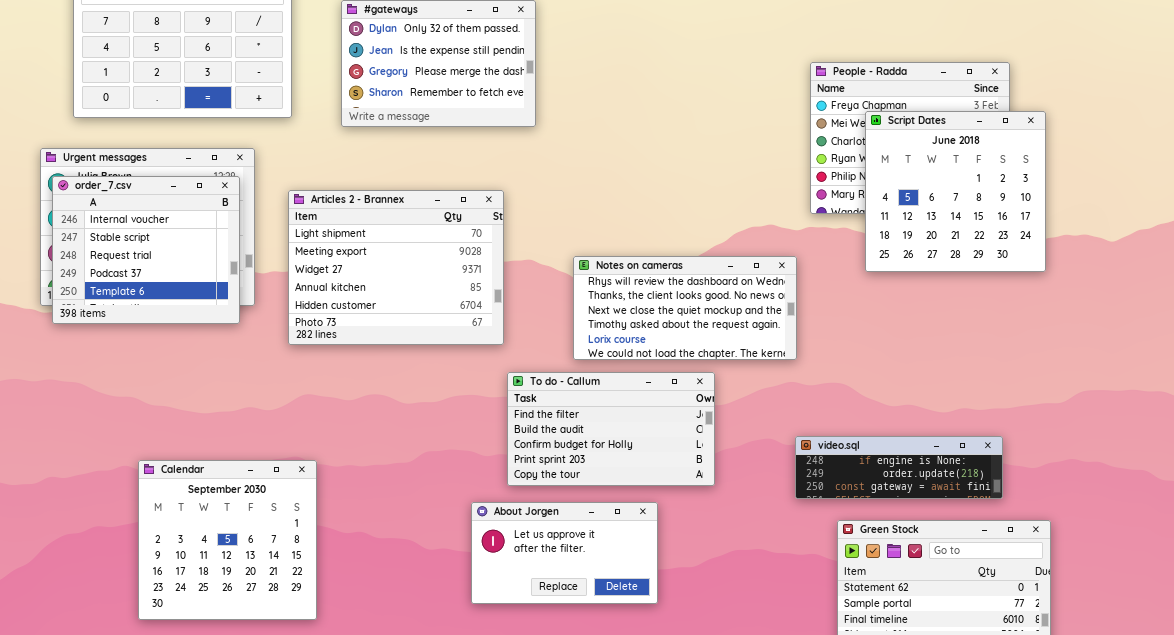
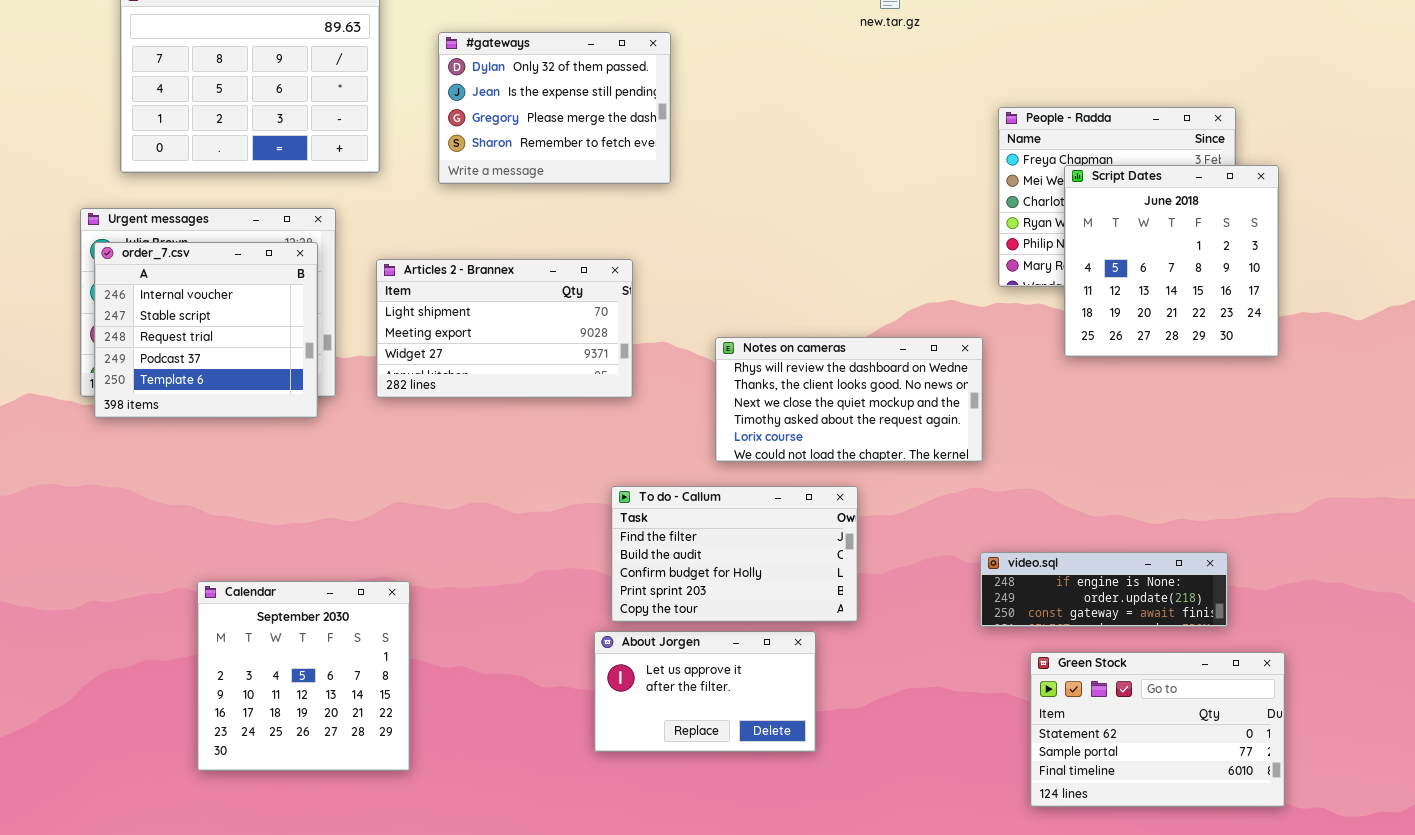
Articles 2 - Brannex: [288,190,504,345] -> [376,259,633,398], resized
To do - Callum: [507,372,715,486] -> [611,486,858,622], moved

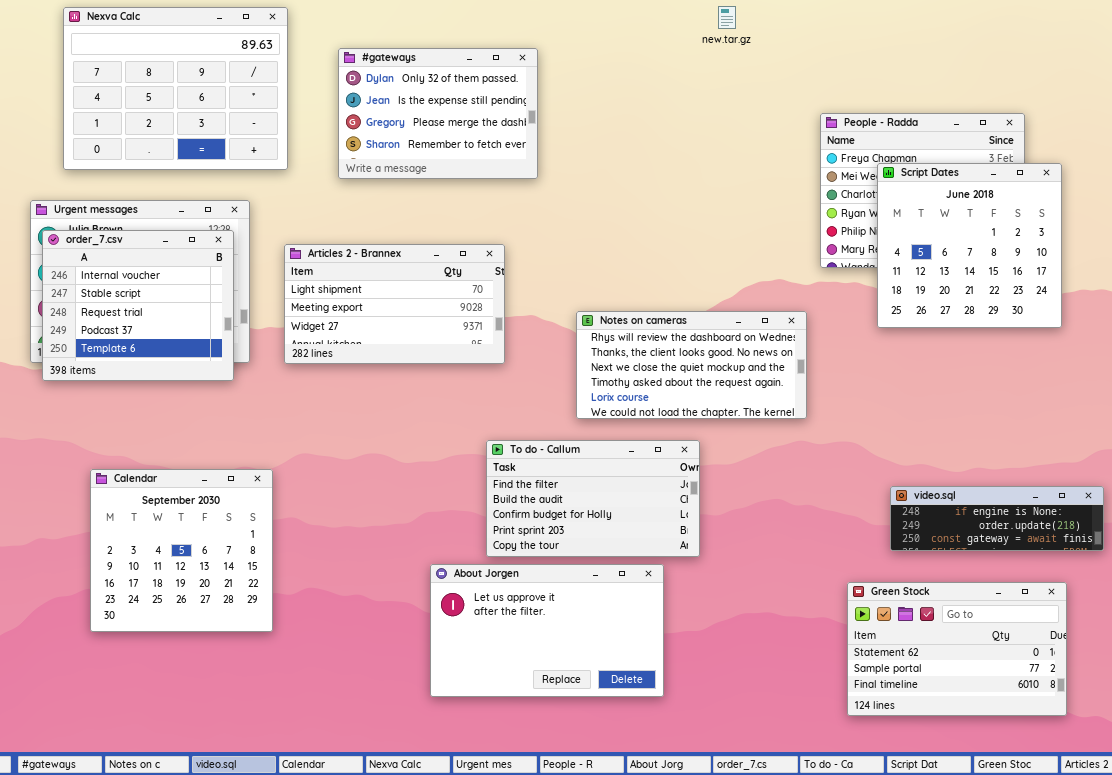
video.sql: [980,552,1228,627] -> [890,486,1104,551], moved
Calendar: [197,581,410,771] -> [90,469,273,632], moved
About Jorgen: [594,631,816,752] -> [430,564,664,697], resized

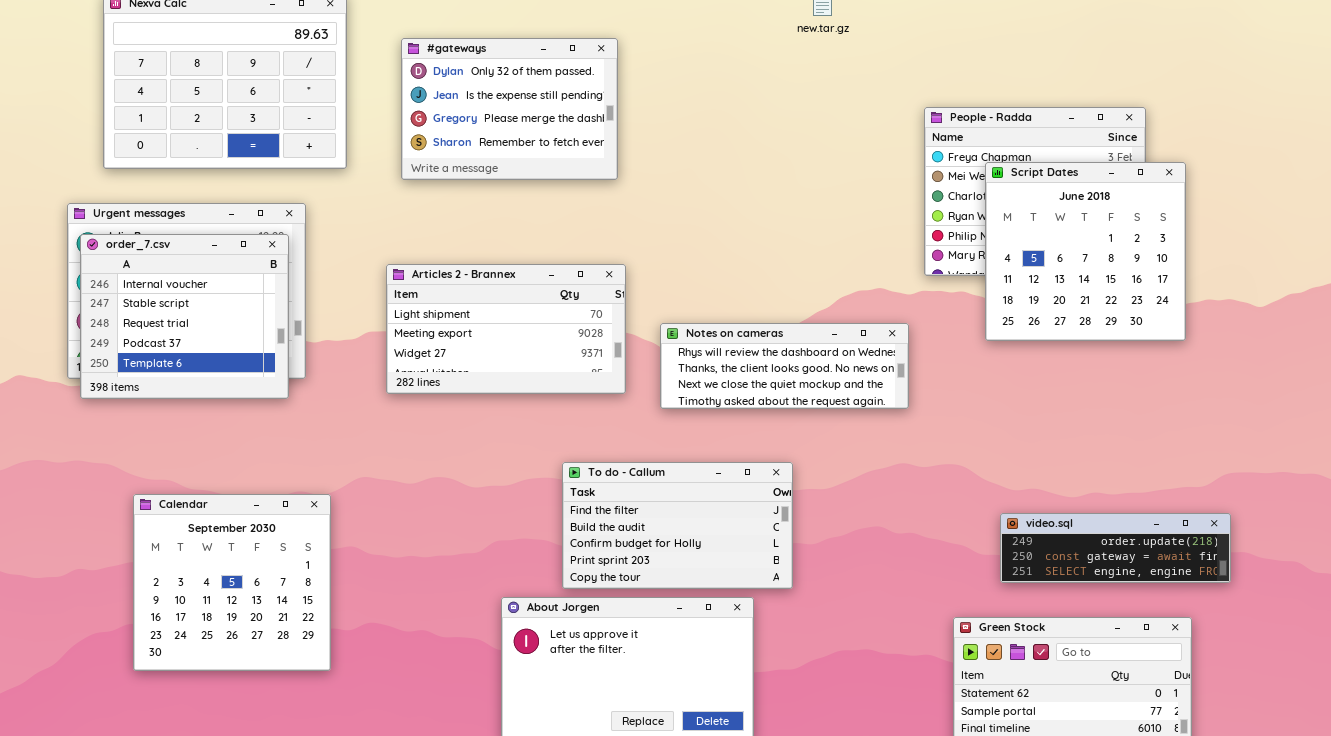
Articles 2 - Brannex: [284,244,505,364] -> [386,264,626,394], moved
Notes on cameras: [576,311,807,419] -> [660,323,909,409], resized
video.sql: [890,486,1104,551] -> [1000,513,1231,583], scrolled down 1 row

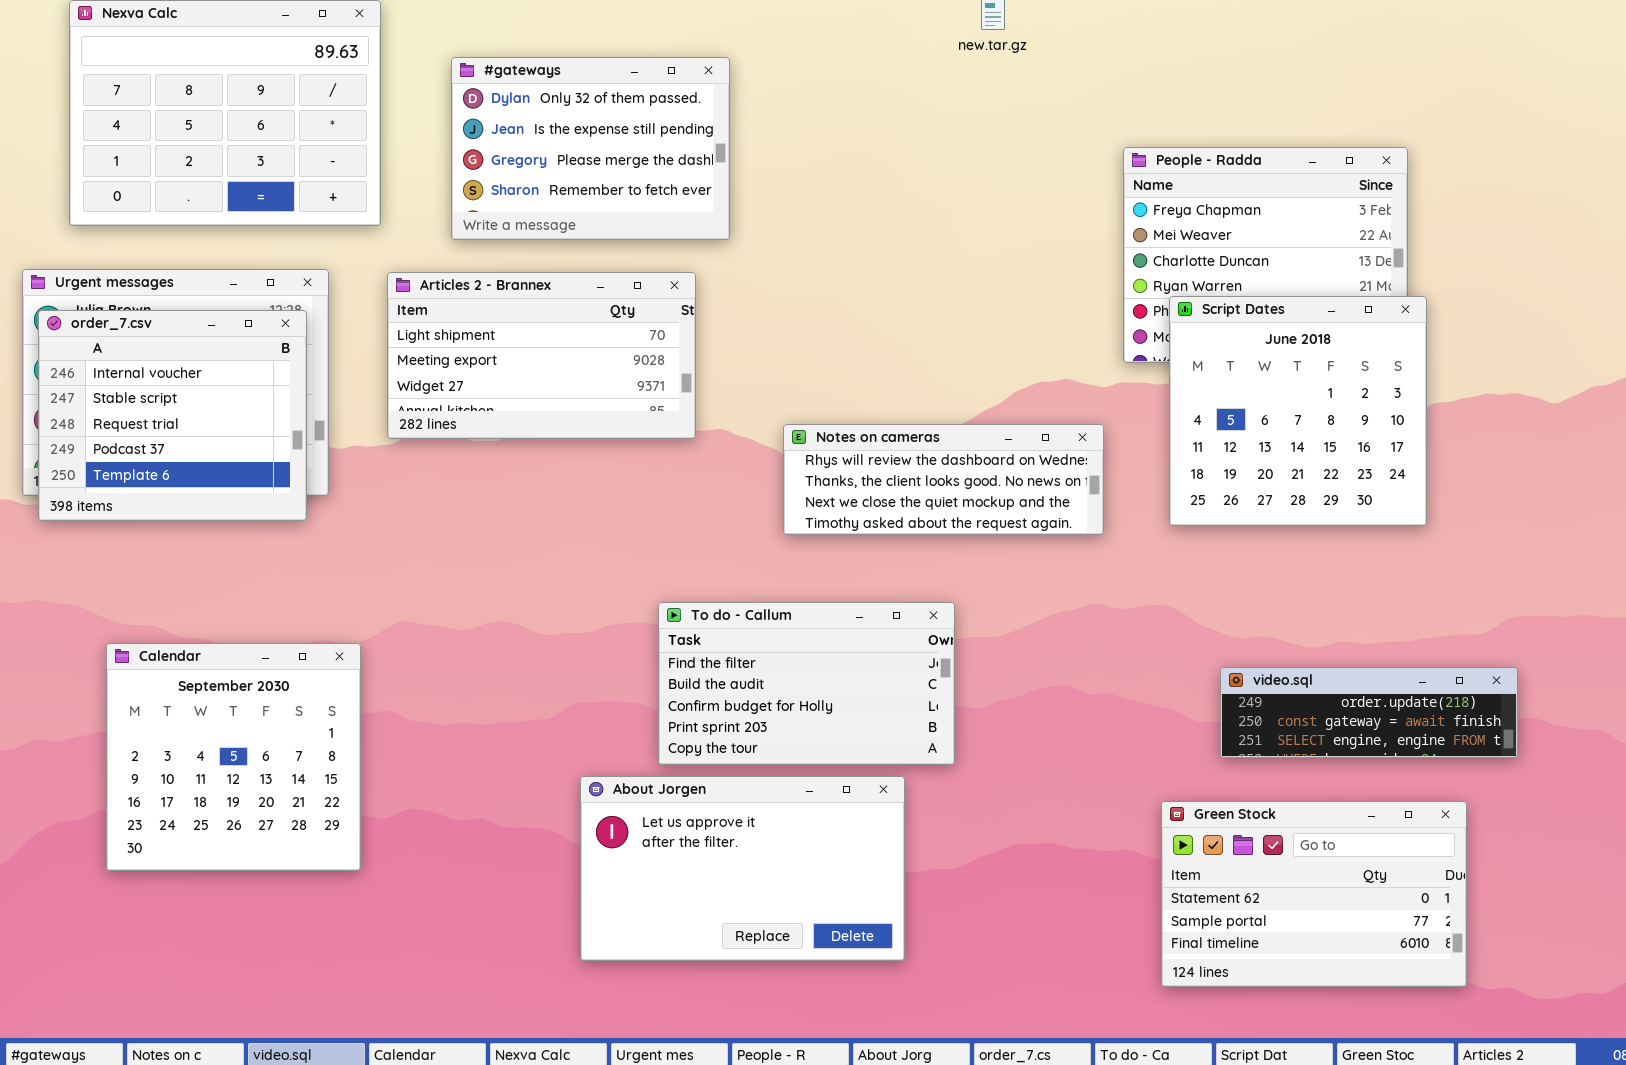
Script Dates: [985,162,1186,341] -> [1169,296,1427,526], moved
Articles 2 - Brannex: [386,264,626,394] -> [387,272,696,439], moved

